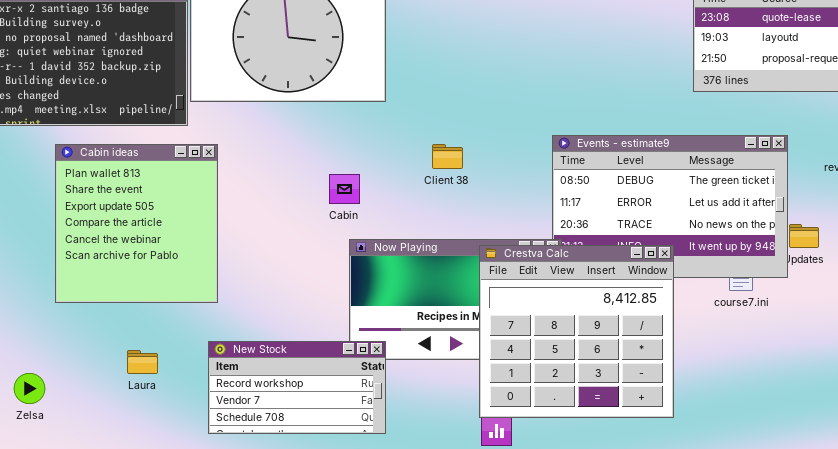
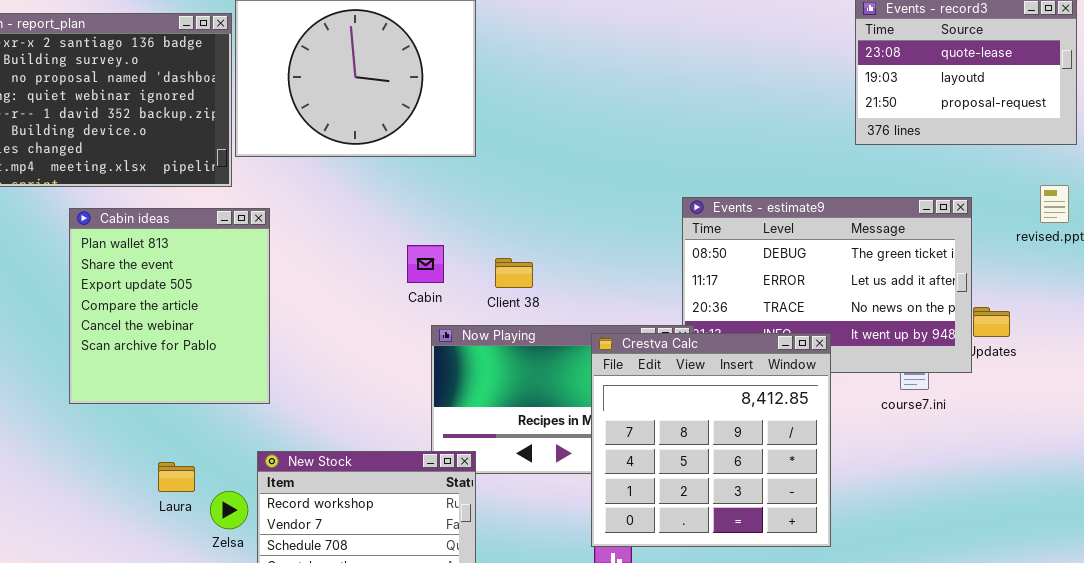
Client 38: [432,144,463,169] -> [495,258,533,288], moved
Zelsa: [14,373,45,404] -> [210,491,248,529], moved

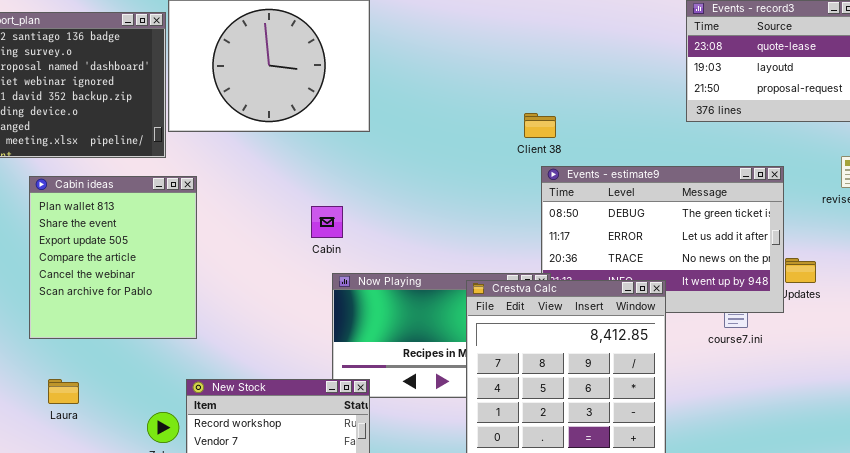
Client 38: [495,258,533,288] -> [524,113,556,138], moved
Laura: [158,462,195,492] -> [48,379,79,404], moved

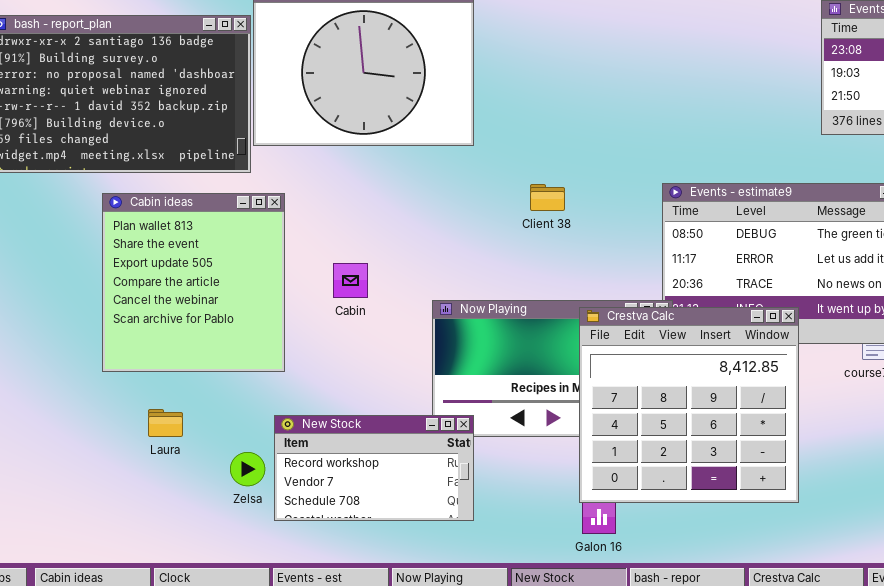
Client 38: [524,113,556,138] -> [530,184,565,211], moved
Cabin: [311,206,343,238] -> [333,263,368,298], moved
Laura: [48,379,79,404] -> [148,409,183,437], moved

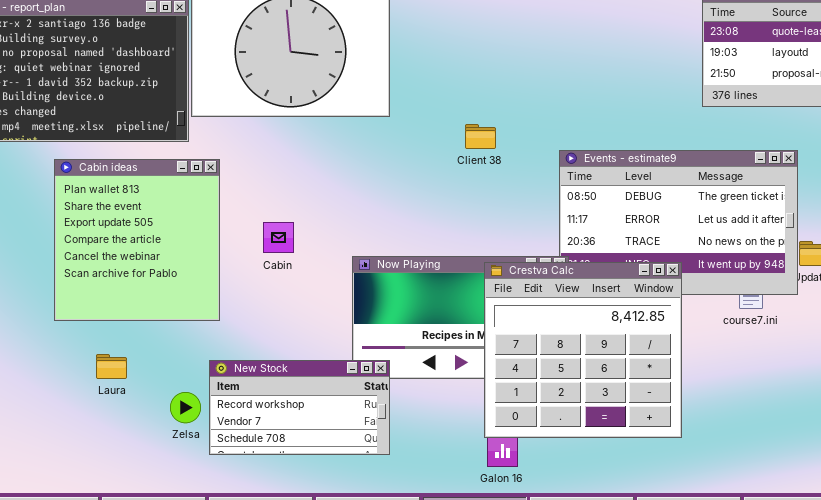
Client 38: [530,184,565,211] -> [465,124,496,149], moved

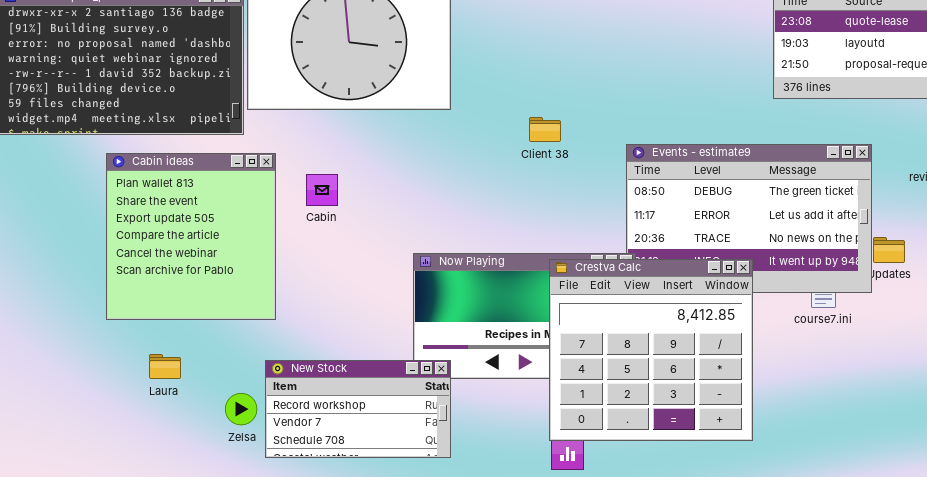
Cabin: [263,222,294,253] -> [306,174,338,206], moved

